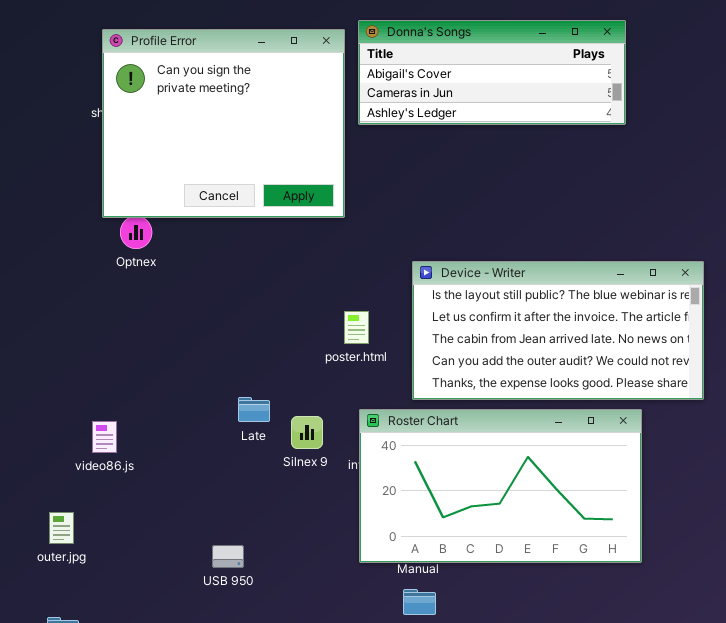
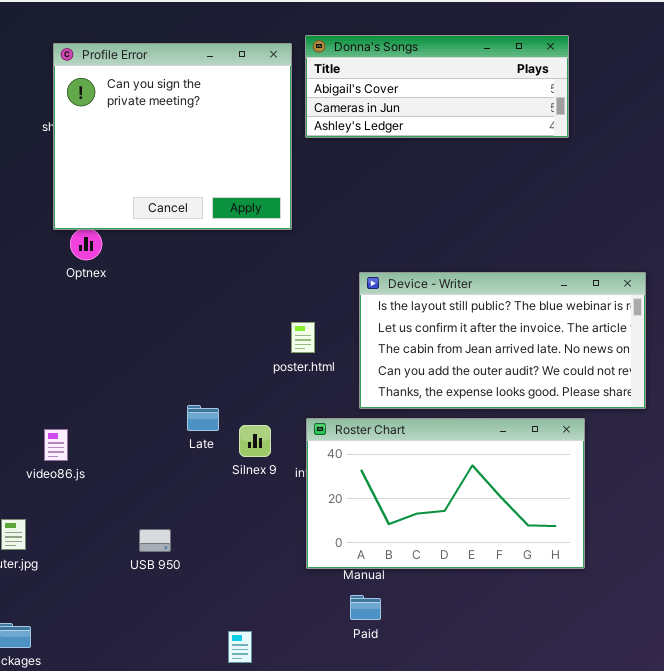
USB 950: [212,545,244,568] -> [139,529,171,552], moved

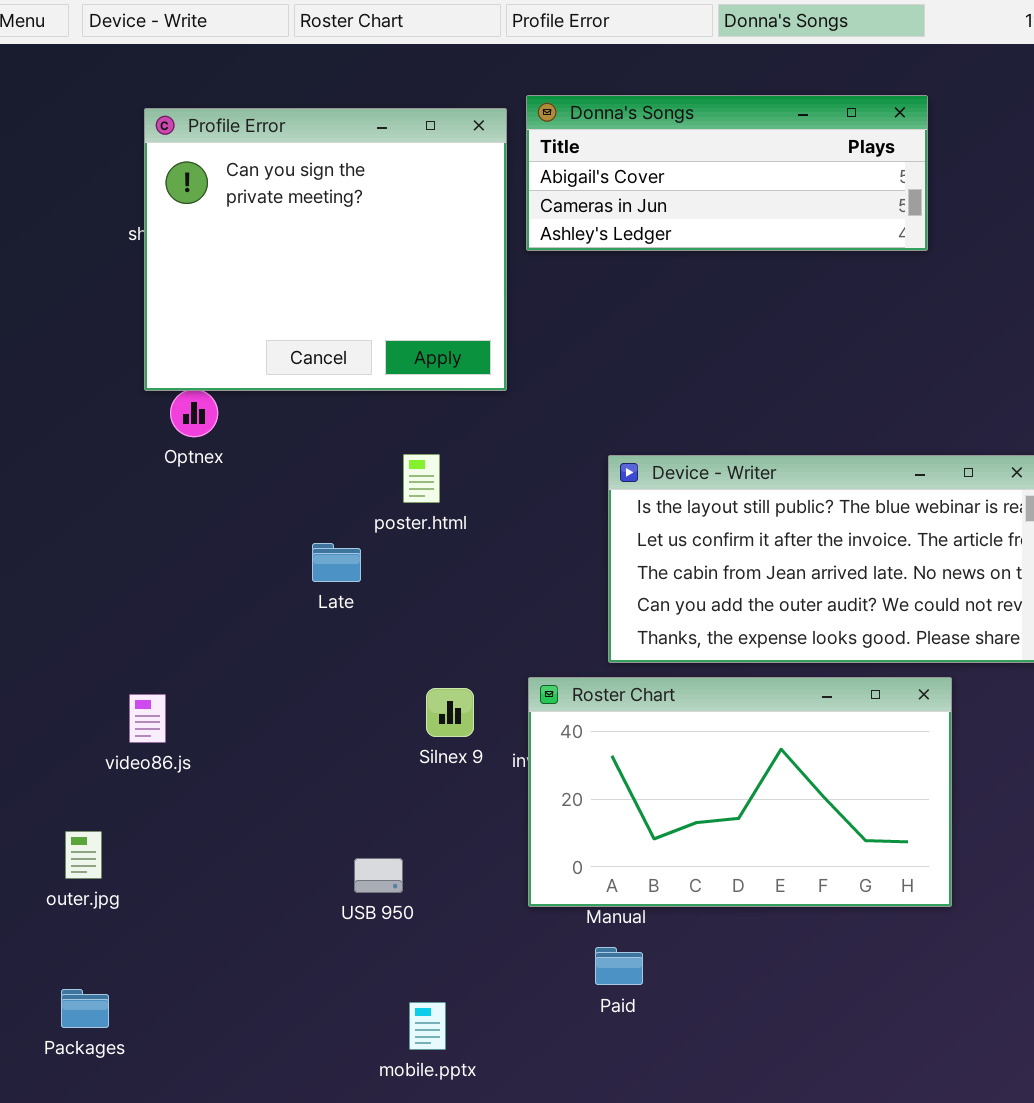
poster.html: [291,322,315,353] -> [403,454,440,503], moved
Late: [187,405,219,431] -> [312,543,361,582], moved
USB 950: [139,529,171,552] -> [354,858,403,893], moved

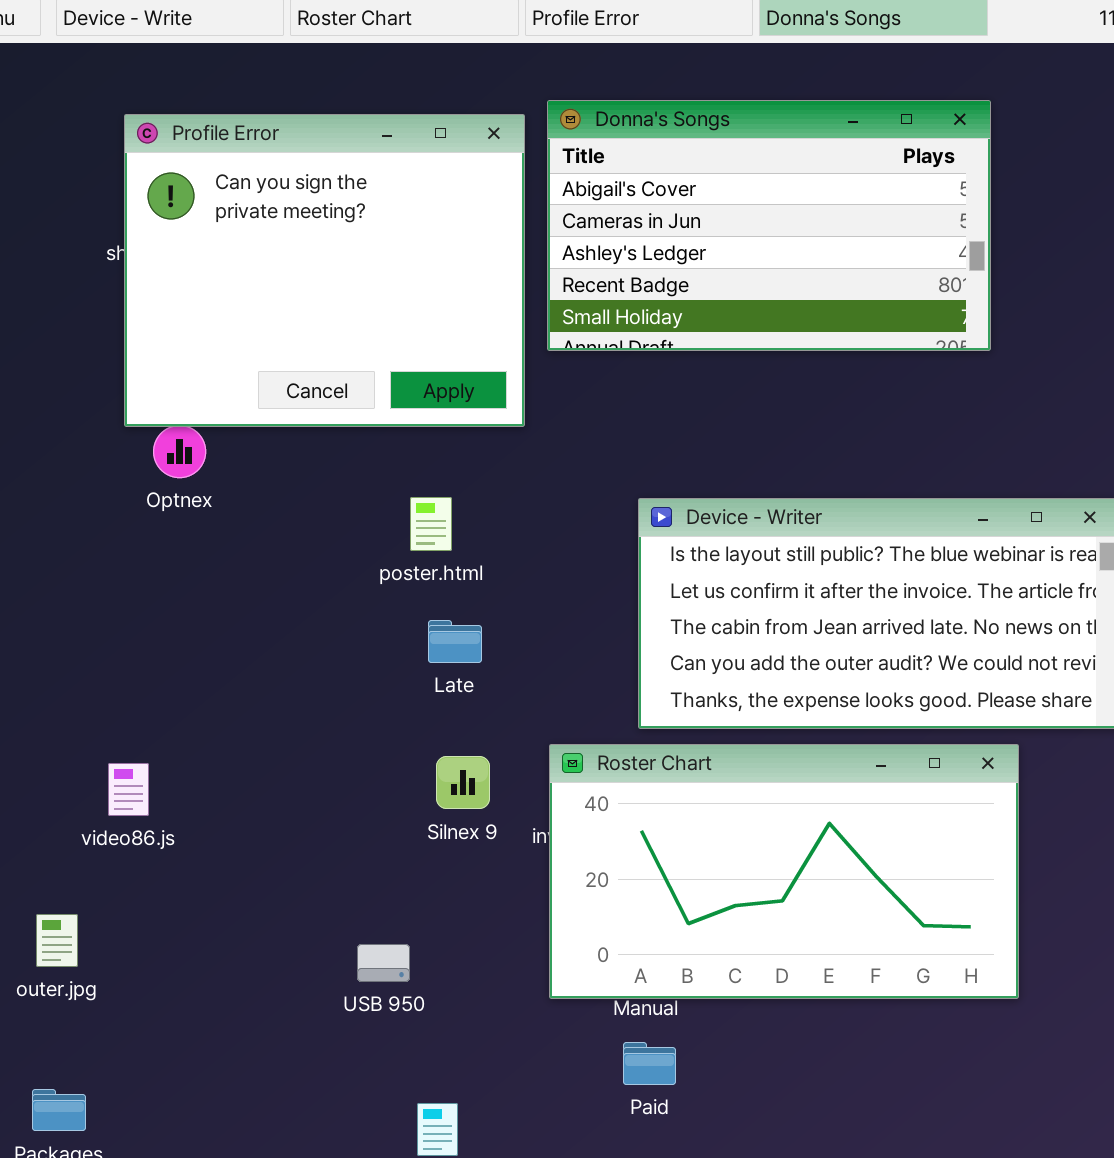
Donna's Songs: [526,95,928,251] -> [547,100,991,351], resized
Late: [312,543,361,582] -> [428,620,482,663], moved

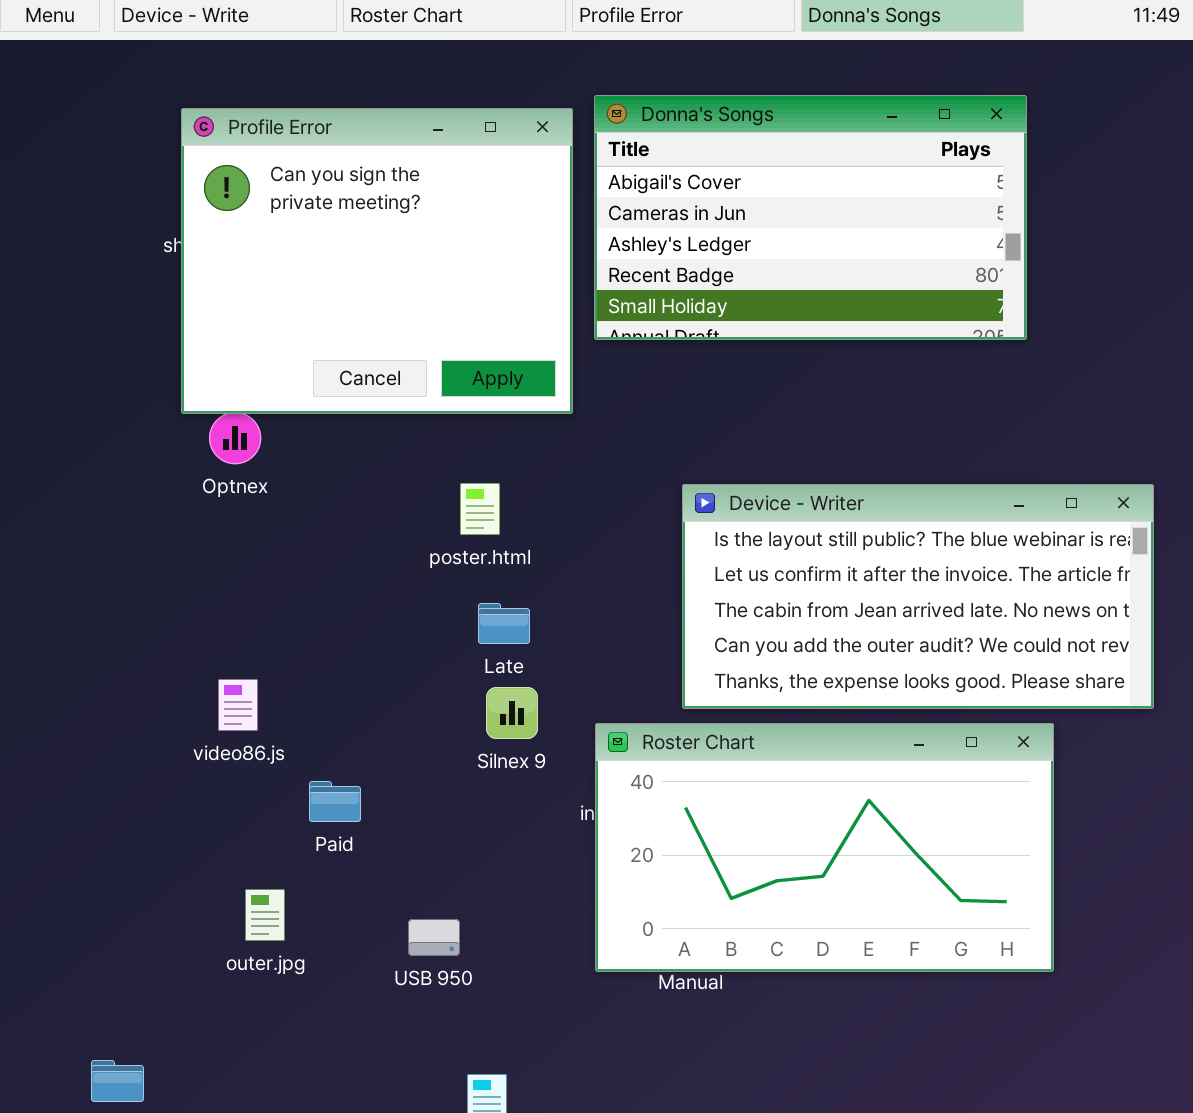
Silnex 9: [436,756,490,809] -> [486,687,538,739], moved
video86.js: [108,763,149,816] -> [218,679,258,731], moved
outer.jpg: [36,914,78,967] -> [245,889,285,941], moved
Paid: [623,1042,676,1085] -> [309,781,361,822], moved

